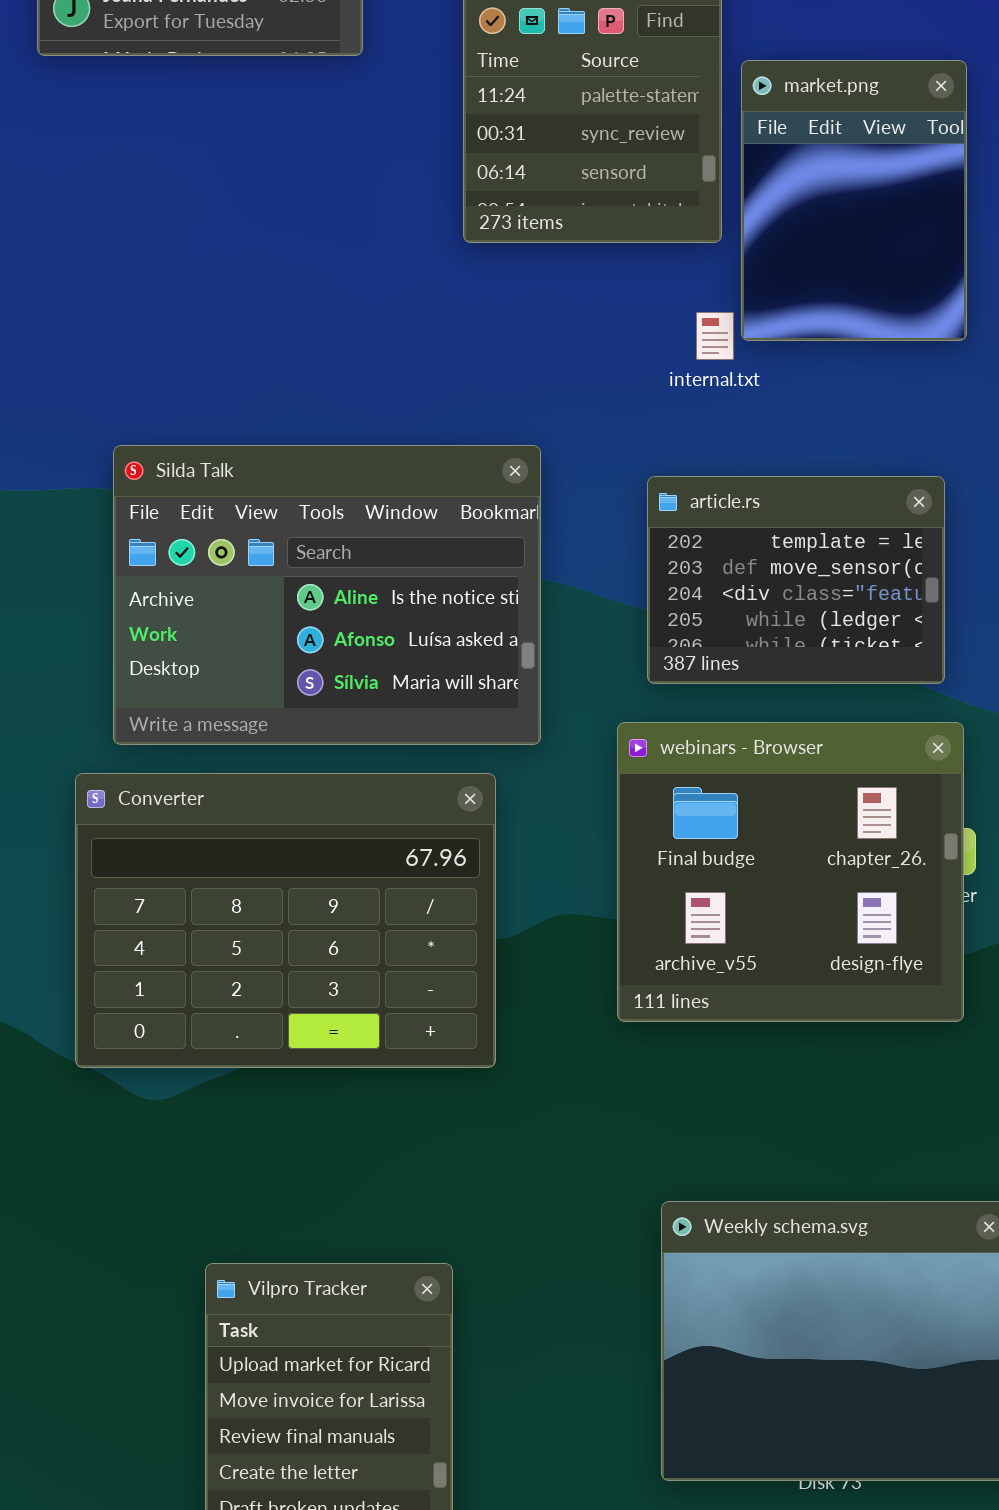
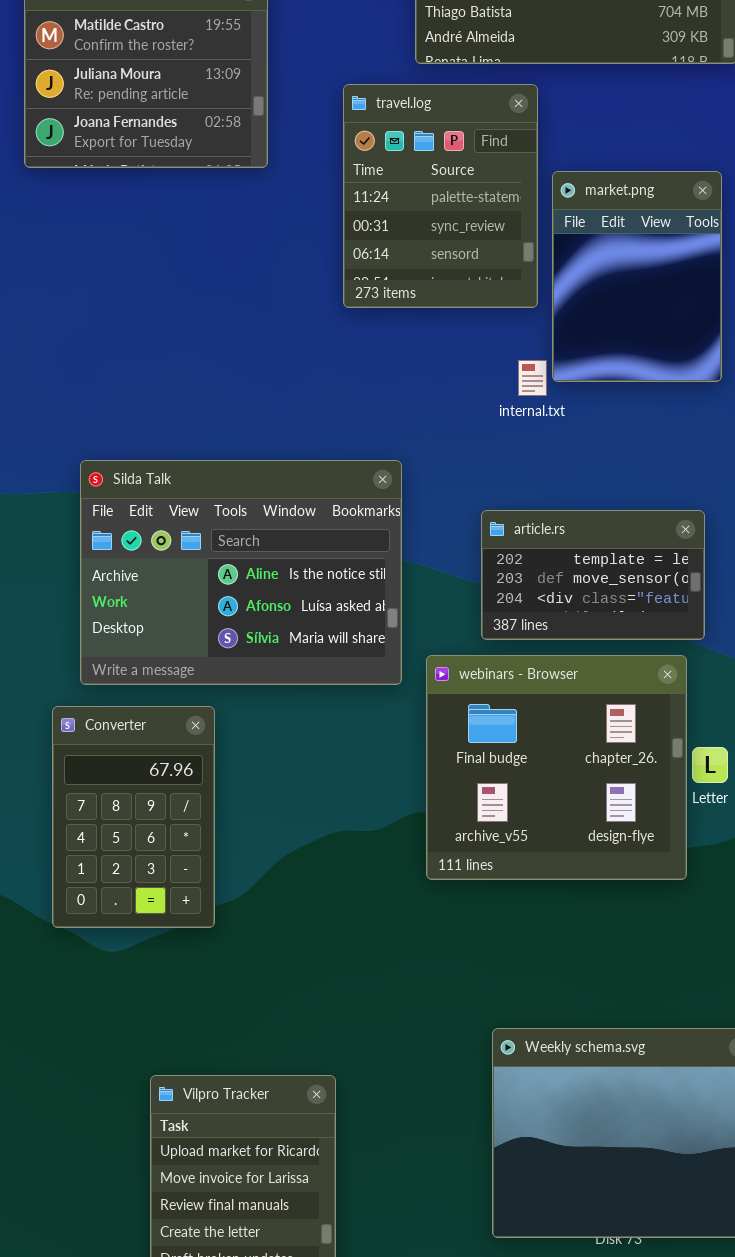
article.rs: [647,476,945,684] -> [481,510,705,640], resized
webinars - Browser: [617,722,964,1022] -> [426,655,687,880], moved
Converter: [75,773,496,1068] -> [52,706,215,928], resized

